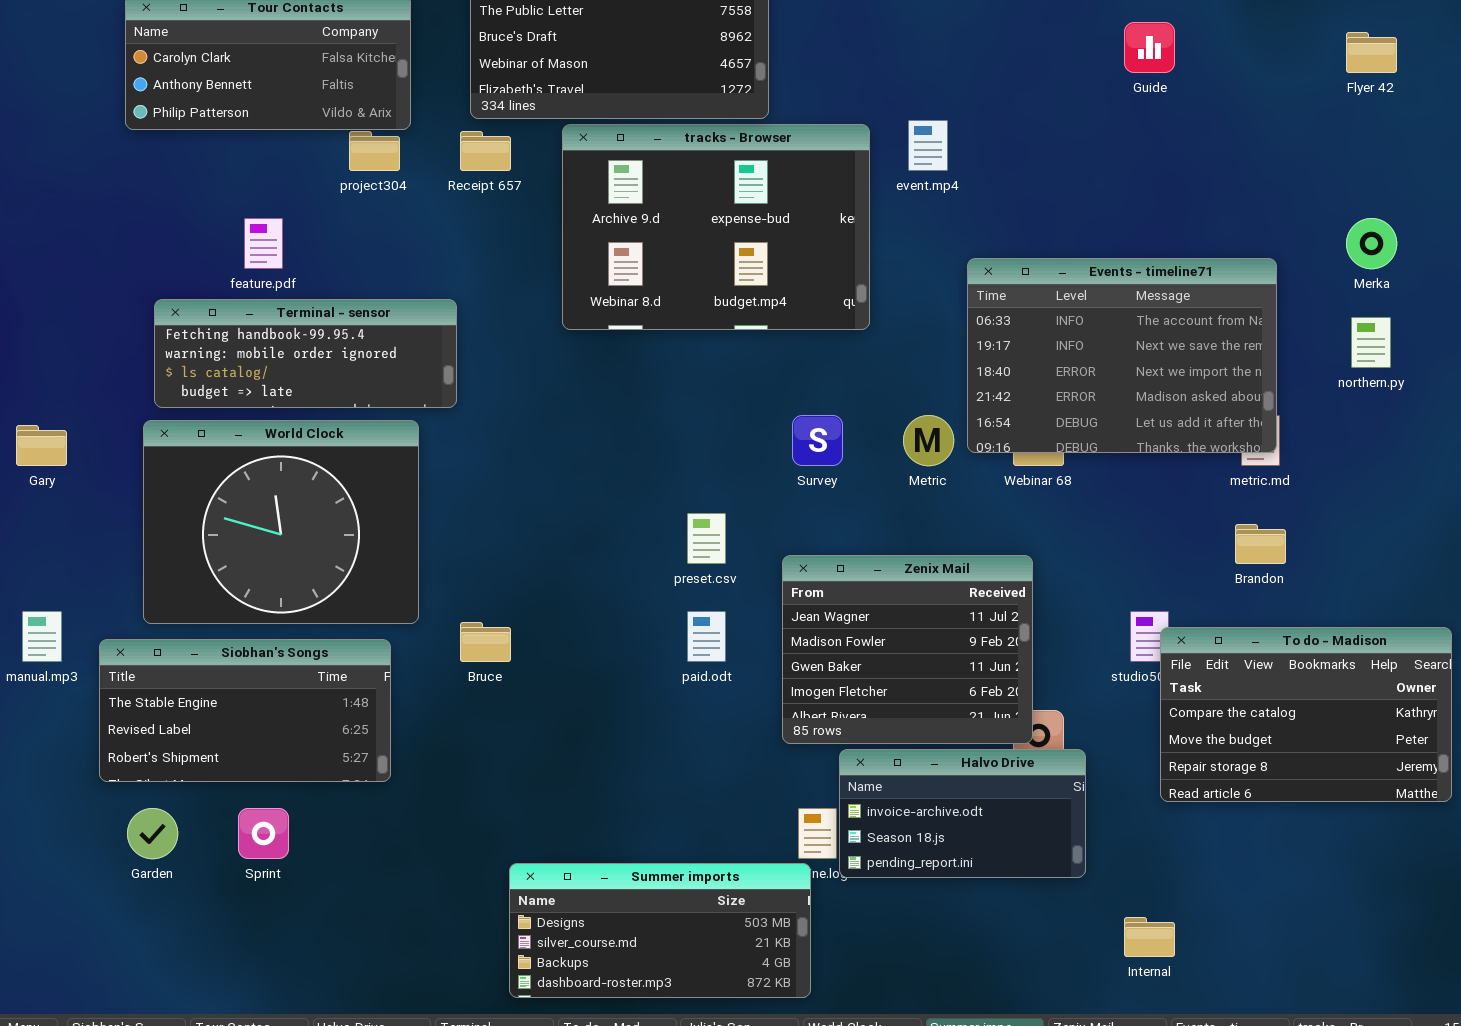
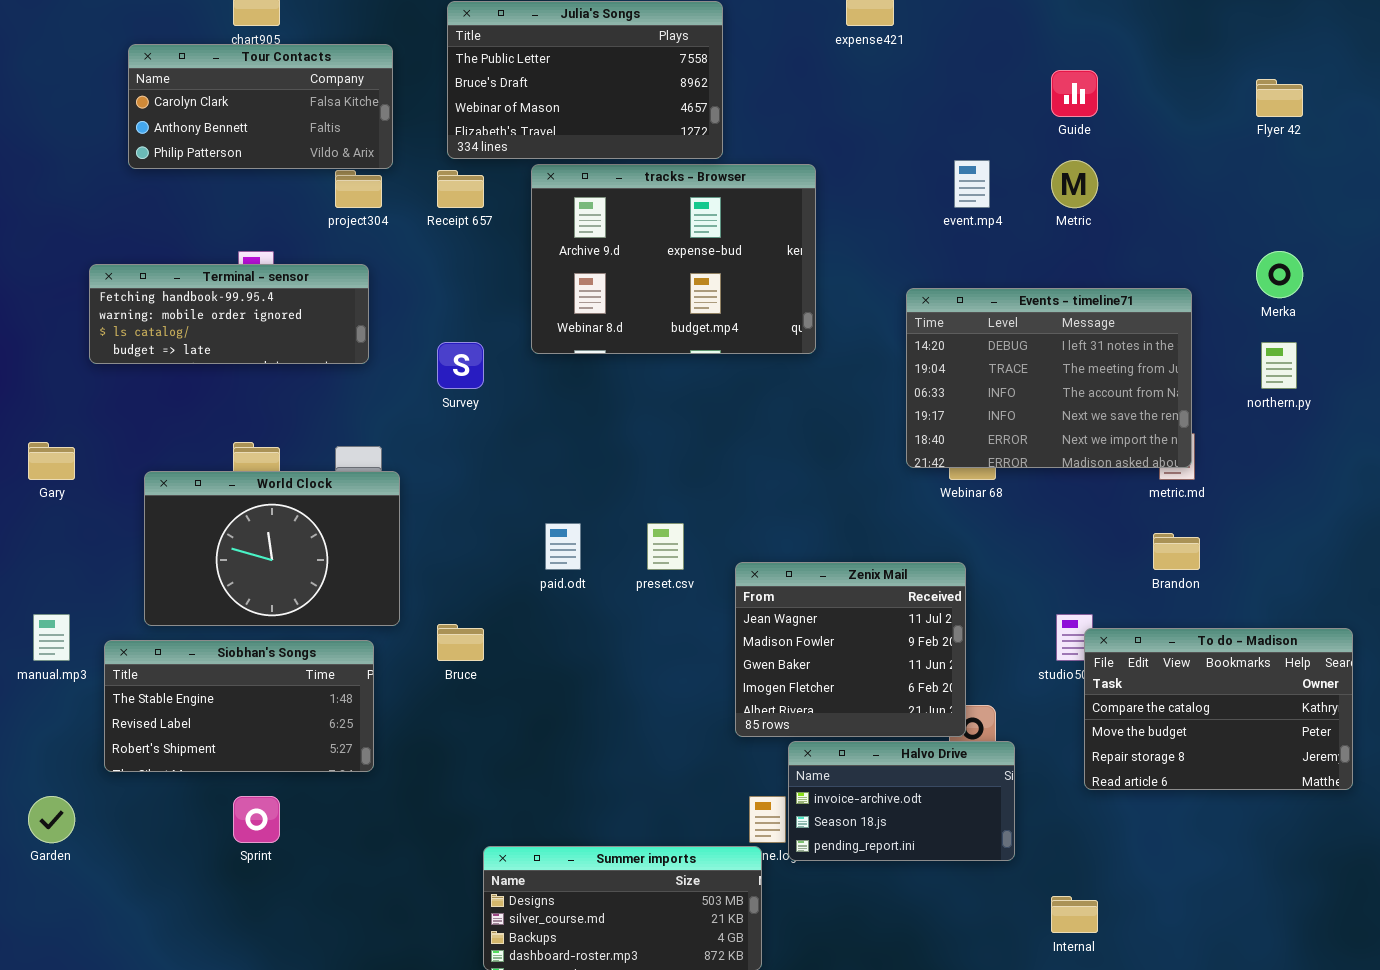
event.mp4: [908,120,948,171] -> [954,160,990,208], moved
Events - timeline71: [967,258,1277,453] -> [906,288,1192,468], scrolled up 2 rows
Terminal - sensor: [154,299,457,408] -> [89,264,369,364], moved
Survey: [792,415,843,466] -> [437,342,484,389], moved
Metric: [903,415,954,466] -> [1051,160,1098,208], moved
World Clock: [143,420,419,624] -> [144,471,400,626], resized
paid.odt: [687,611,726,662] -> [545,523,581,570], moved
Garden: [127,808,178,859] -> [28,796,75,843], moved

